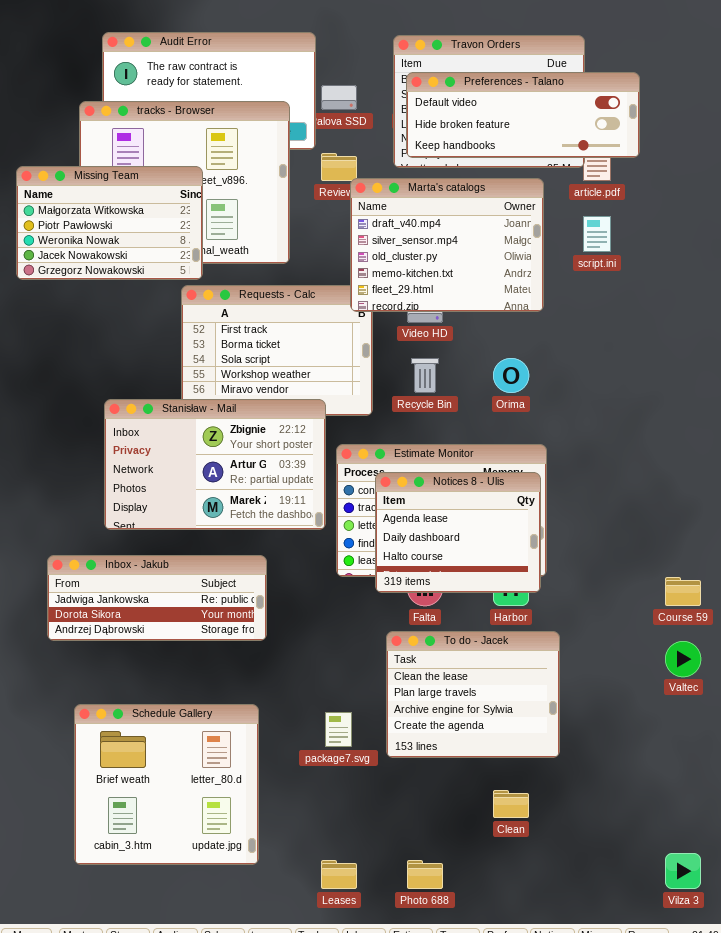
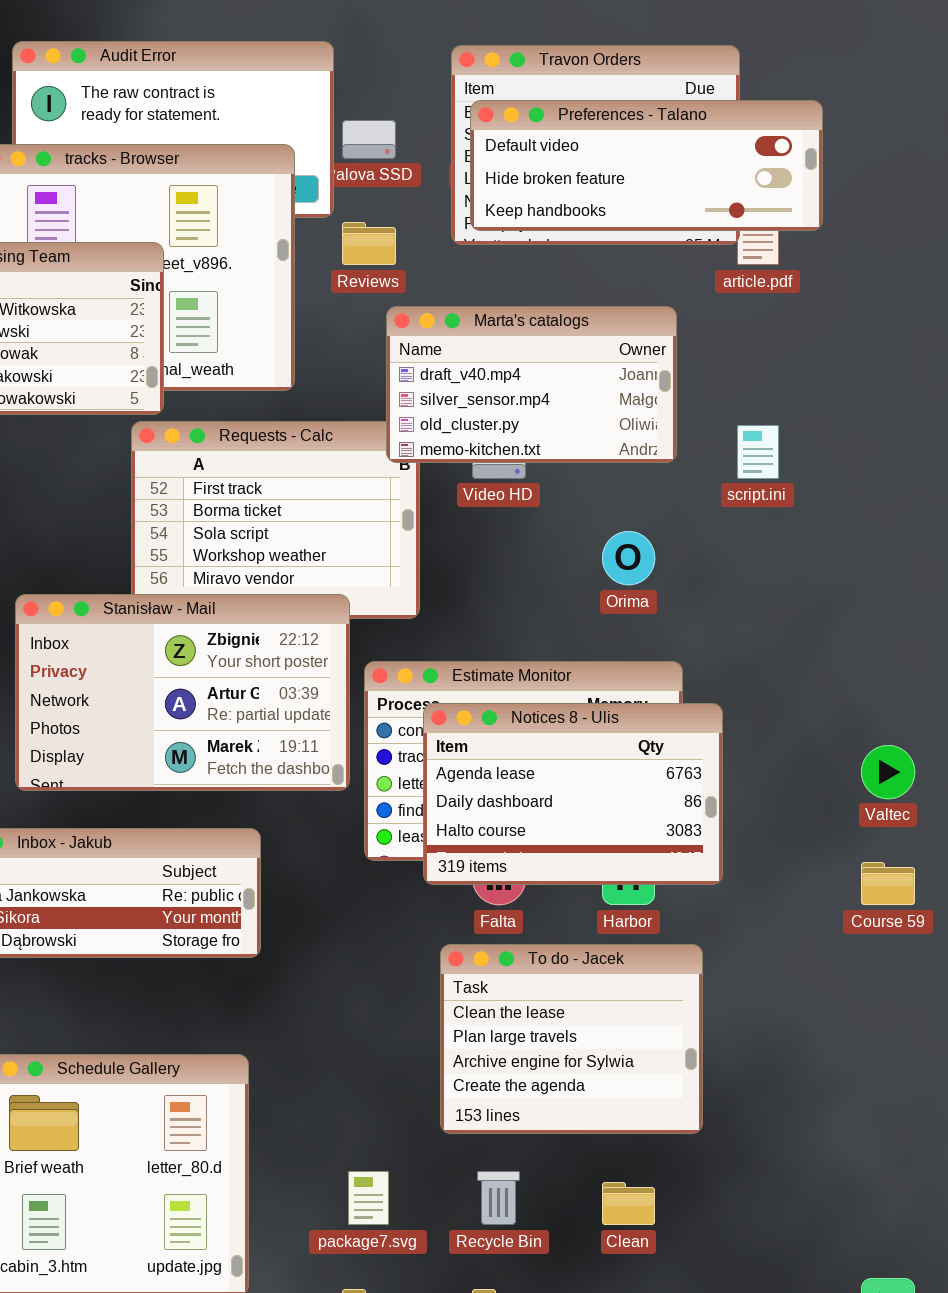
Marta's catalogs: [350,178,544,312] -> [386,306,677,463], resized
script.ini: [583,216,611,252] -> [737,425,779,479], moved
Recycle Bin: [411,358,439,393] -> [477,1171,520,1225], moved
Notices 8 - Ulis: [375,472,541,593] -> [423,703,723,885], resized
Valtec: [665,641,701,677] -> [861,745,915,799], moved
package7.svg: [325,712,352,747] -> [348,1171,389,1225], moved

